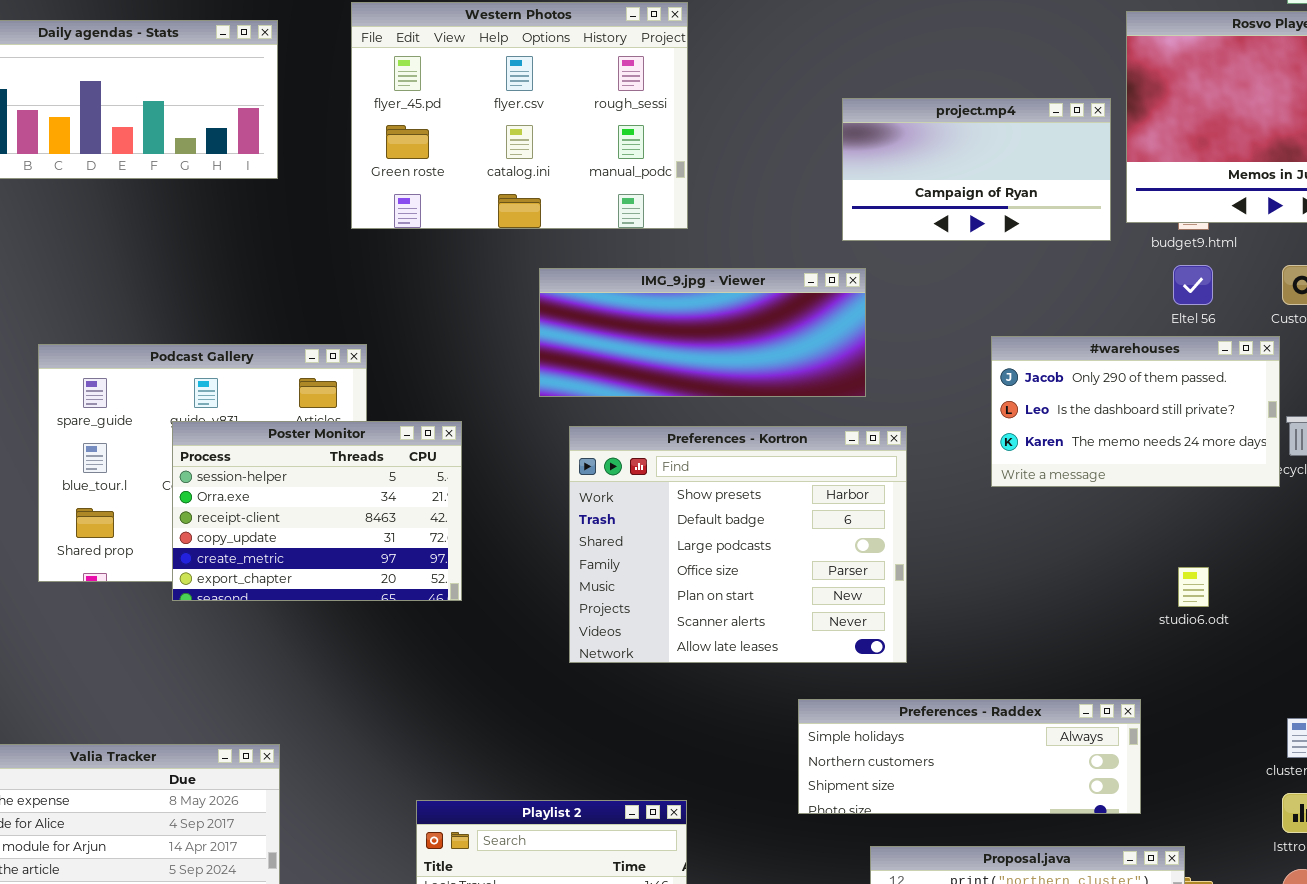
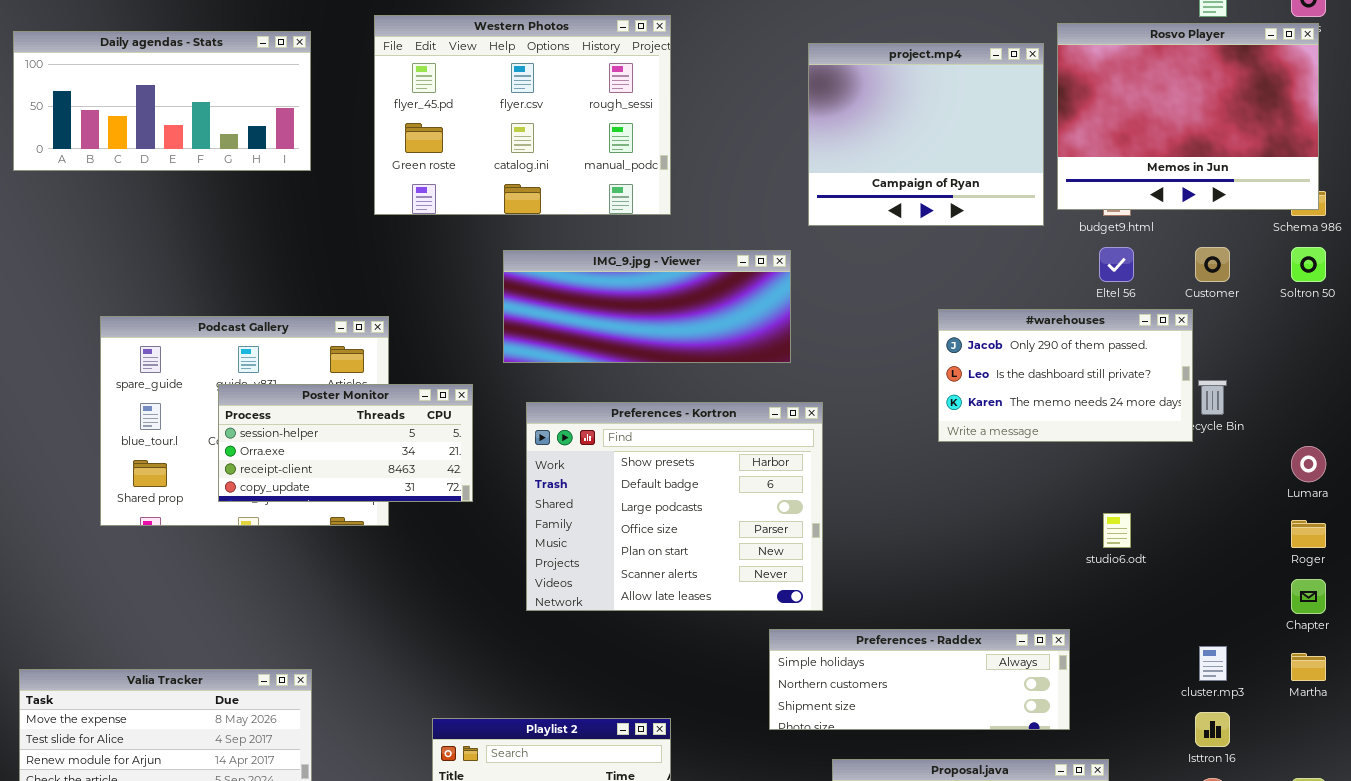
project.mp4: [842,98,1111,241] -> [808,43,1044,226], resized
IMG_9.jpg - Viewer: [539,268,866,397] -> [503,250,791,363], moved
Poster Monitor: [172,421,462,601] -> [218,384,473,502], resized
Preferences - Kortron: [569,426,907,663] -> [526,402,823,611], moved

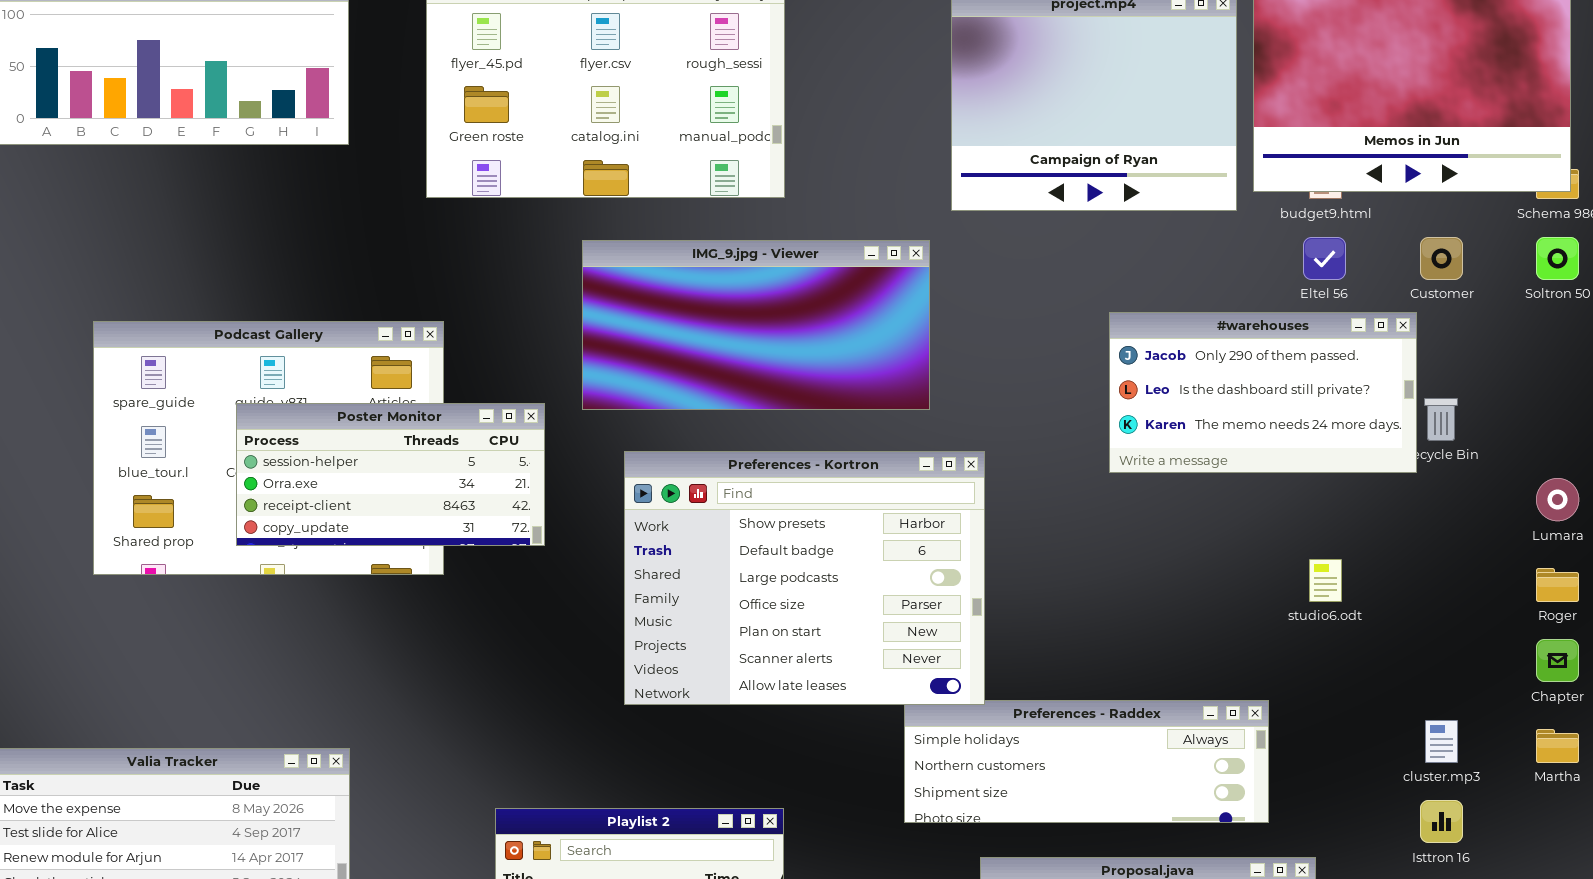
IMG_9.jpg - Viewer: [503,250,791,363] -> [582,240,930,410], resized
Preferences - Kortron: [526,402,823,611] -> [624,451,985,705], moved

